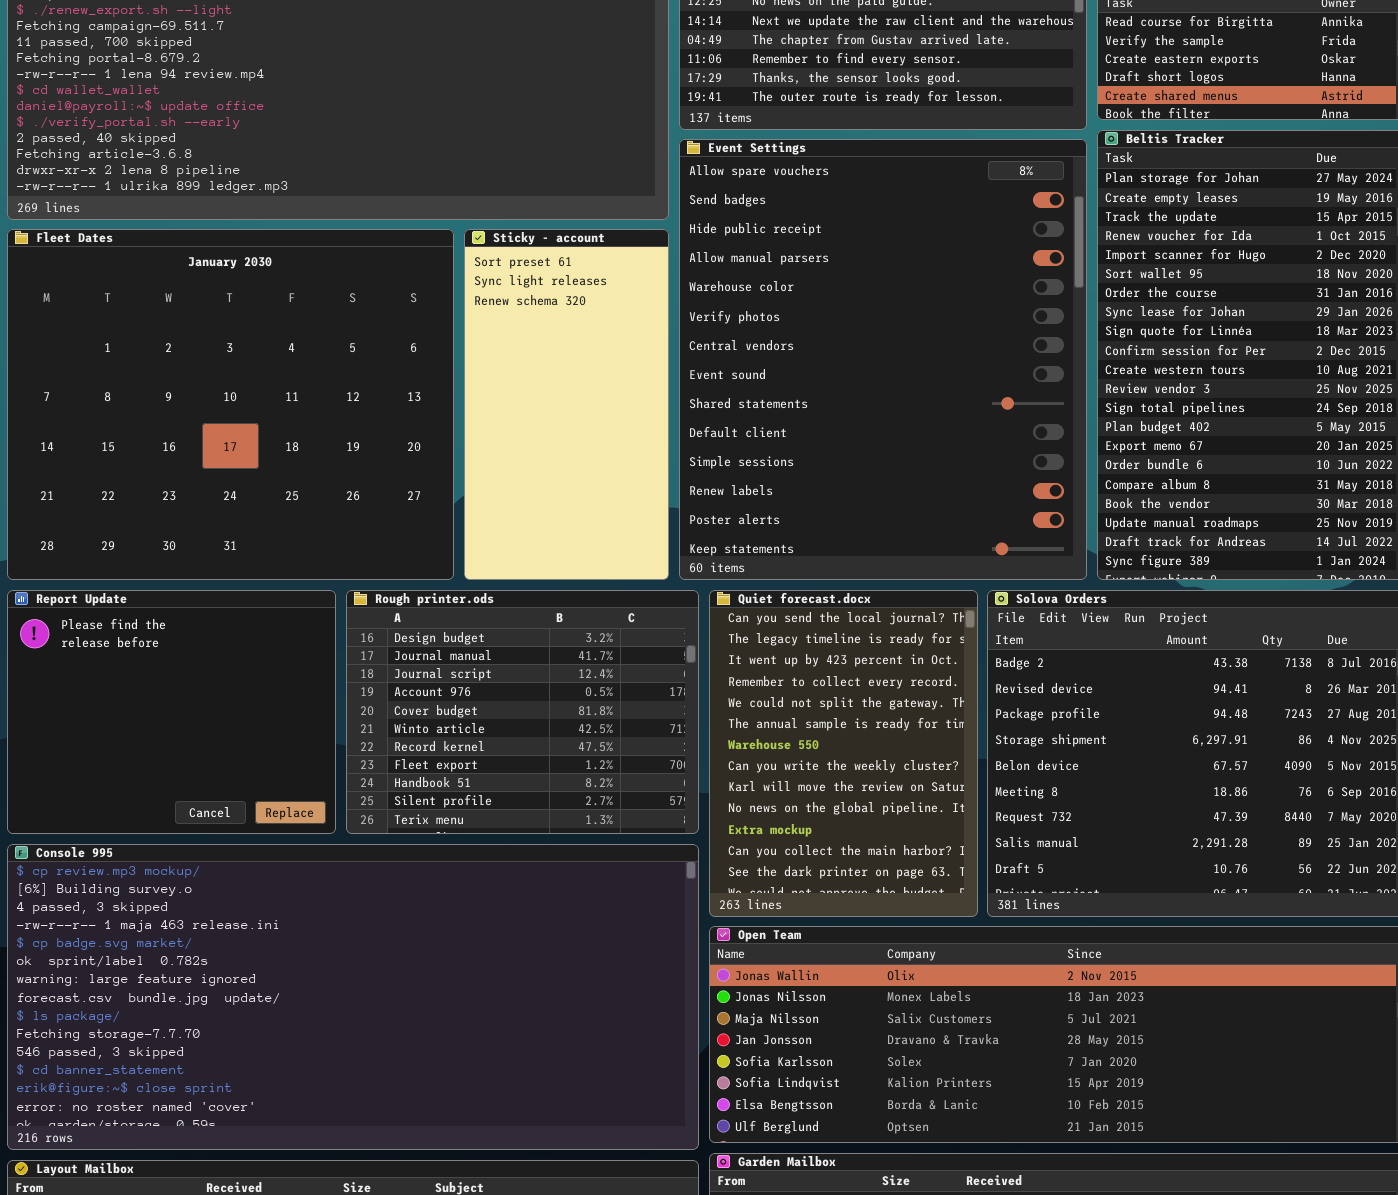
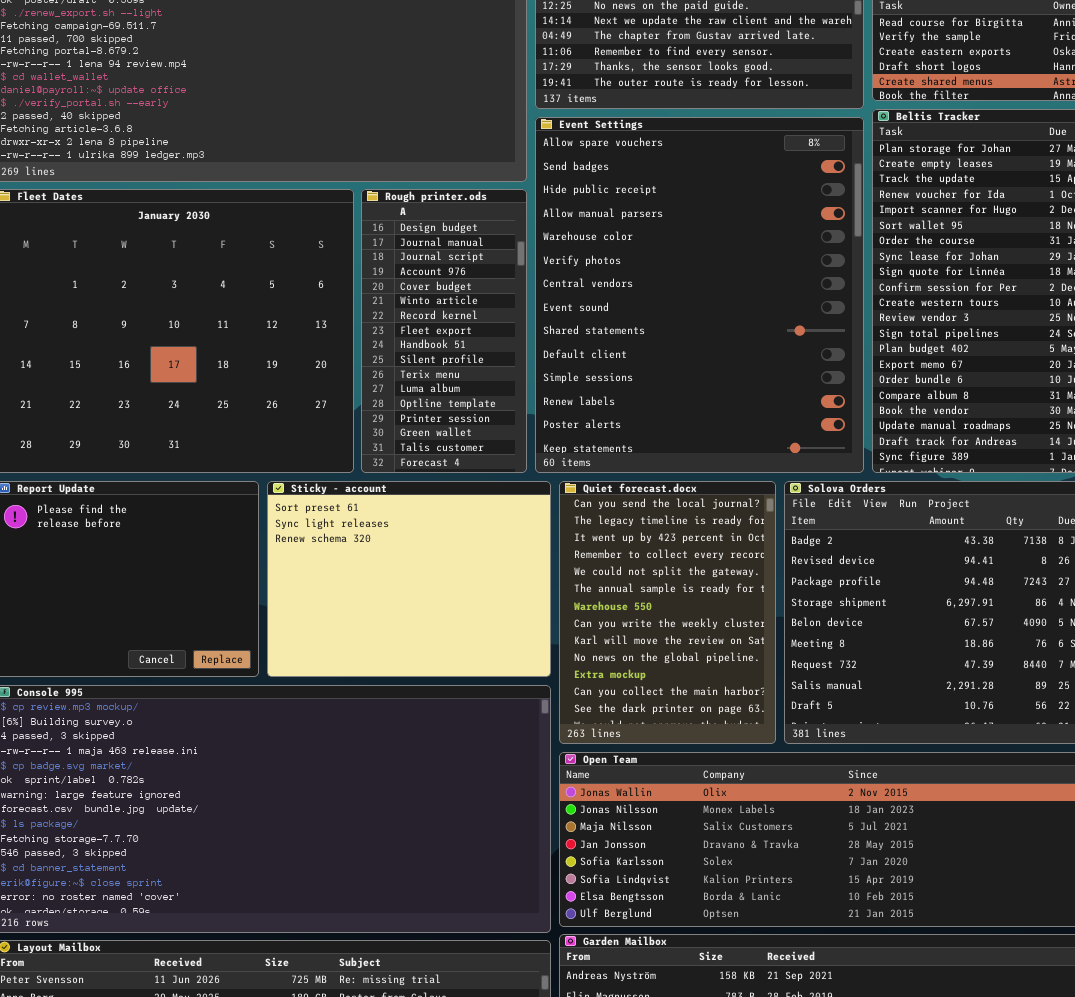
Sticky - account: [464,229,669,580] -> [267,481,551,677], moved, resized
Rough printer.ods: [346,590,699,834] -> [361,189,527,473], moved, resized

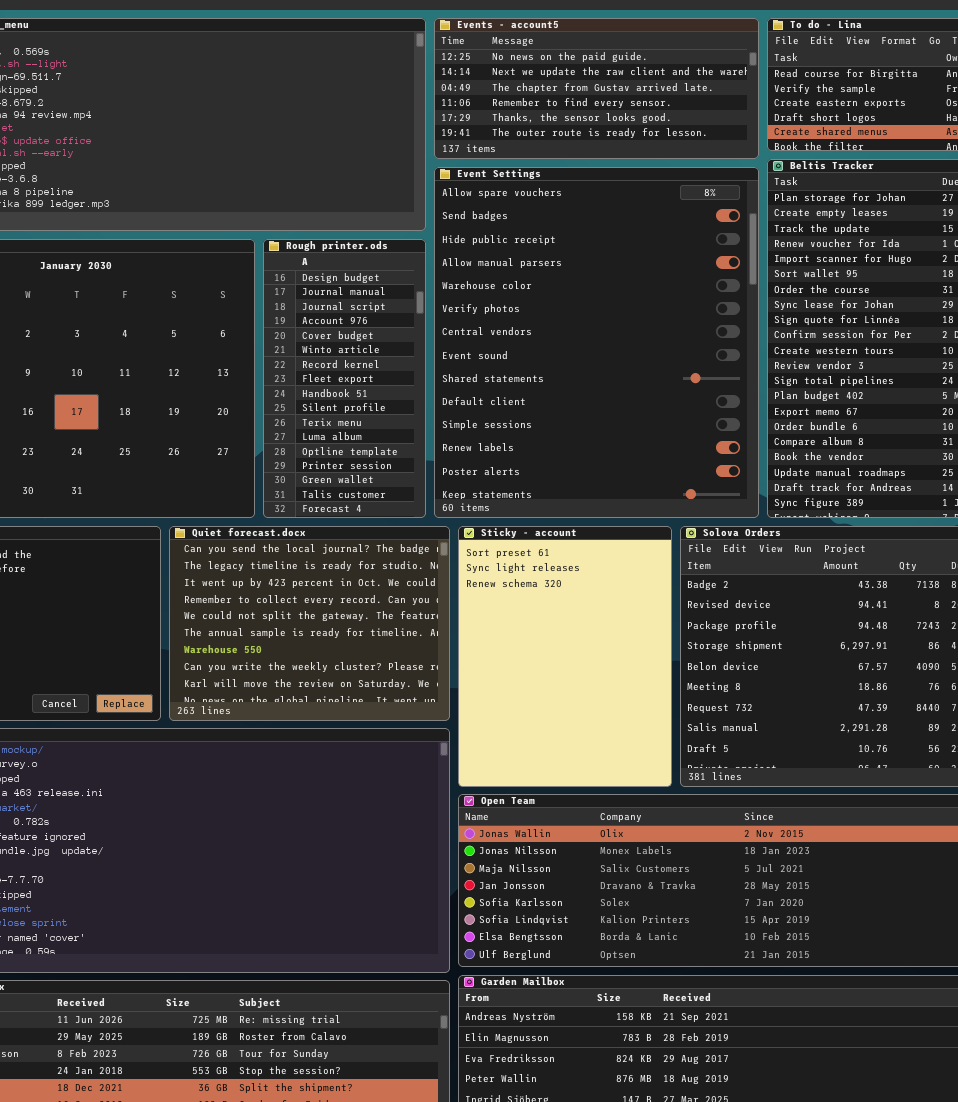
Sticky - account: [267,481,551,677] -> [458,526,672,787], moved, resized
Quiet forecast.docx: [559,481,776,744] -> [169,526,450,721], moved, resized

